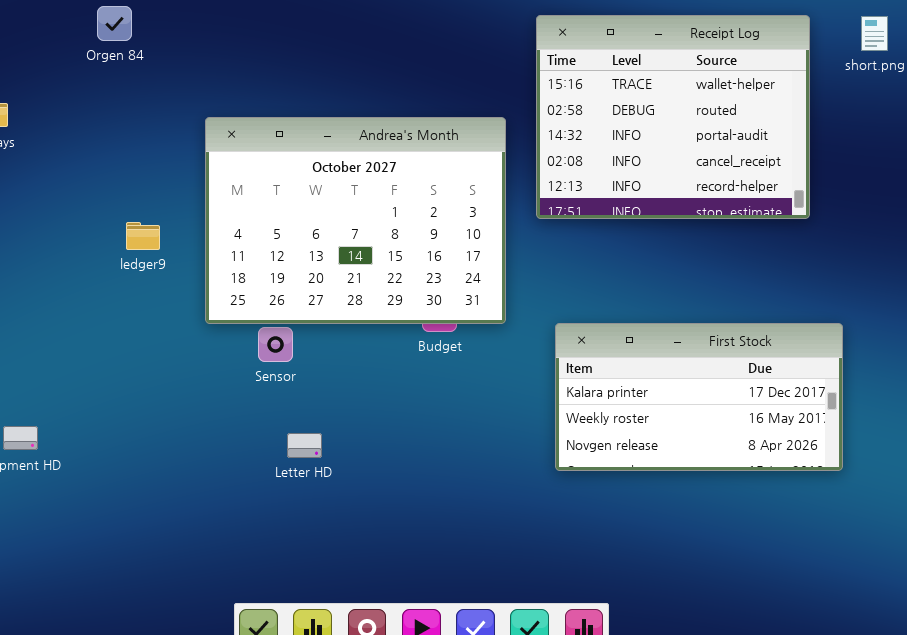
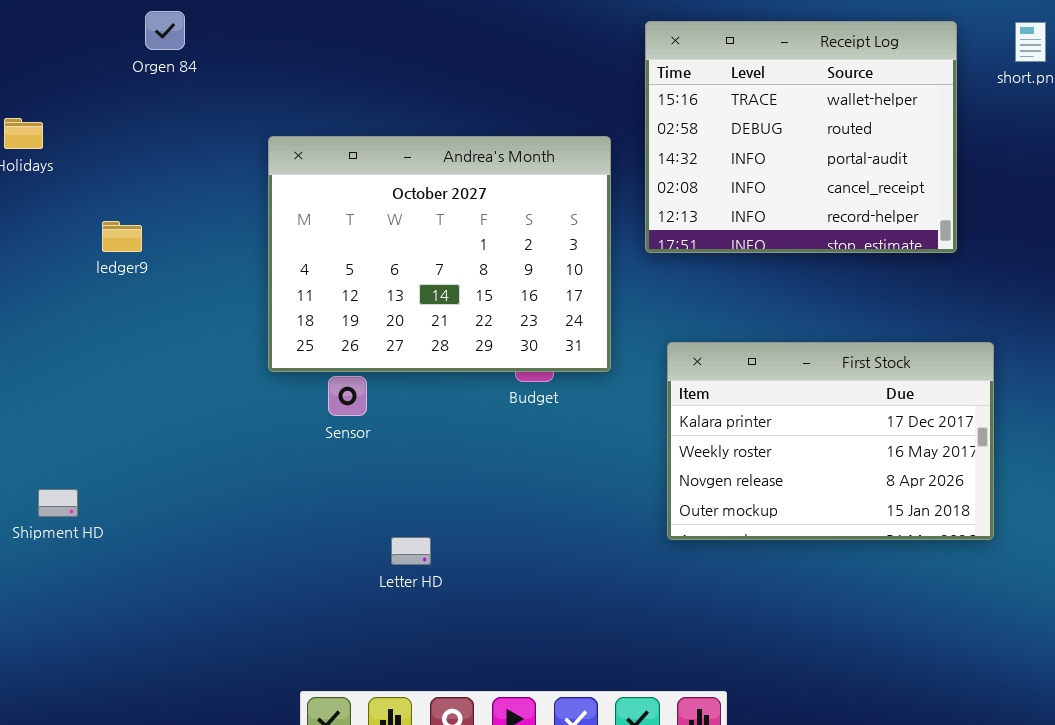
ledger9: [126,222,160,250] -> [102,221,142,252], moved
First Stock: [555,323,843,471] -> [667,342,994,540], resized
Letter HD: [287,433,322,458] -> [391,537,431,565], moved

